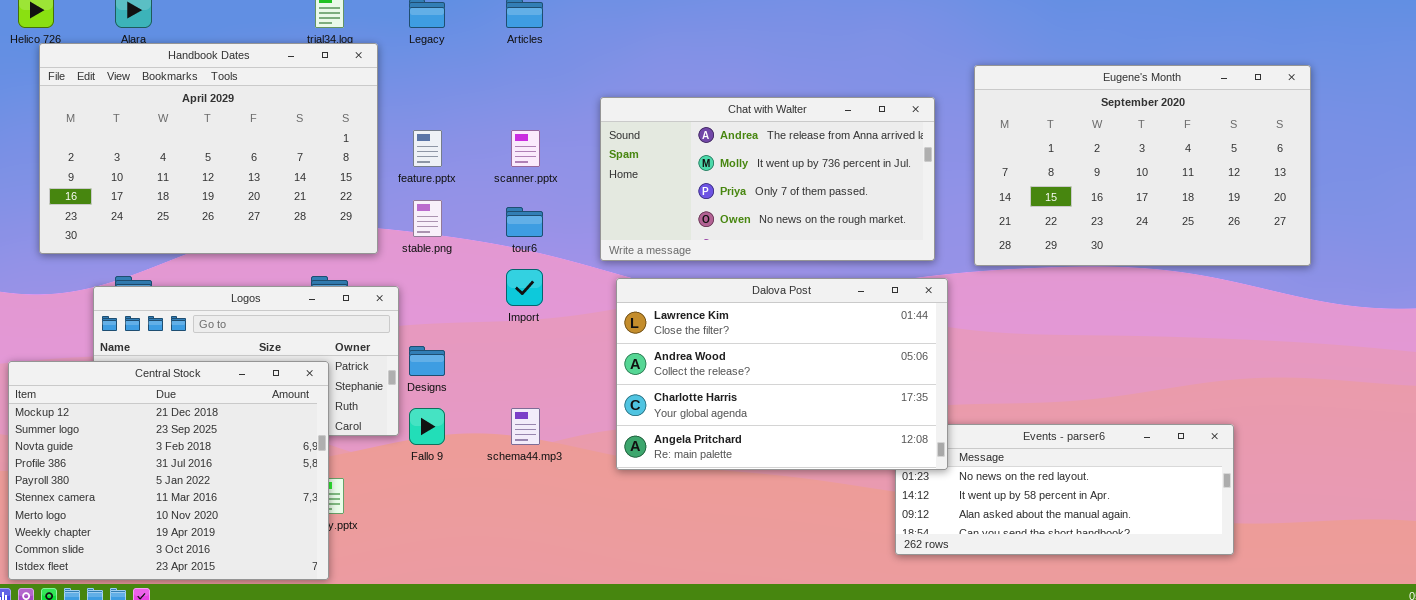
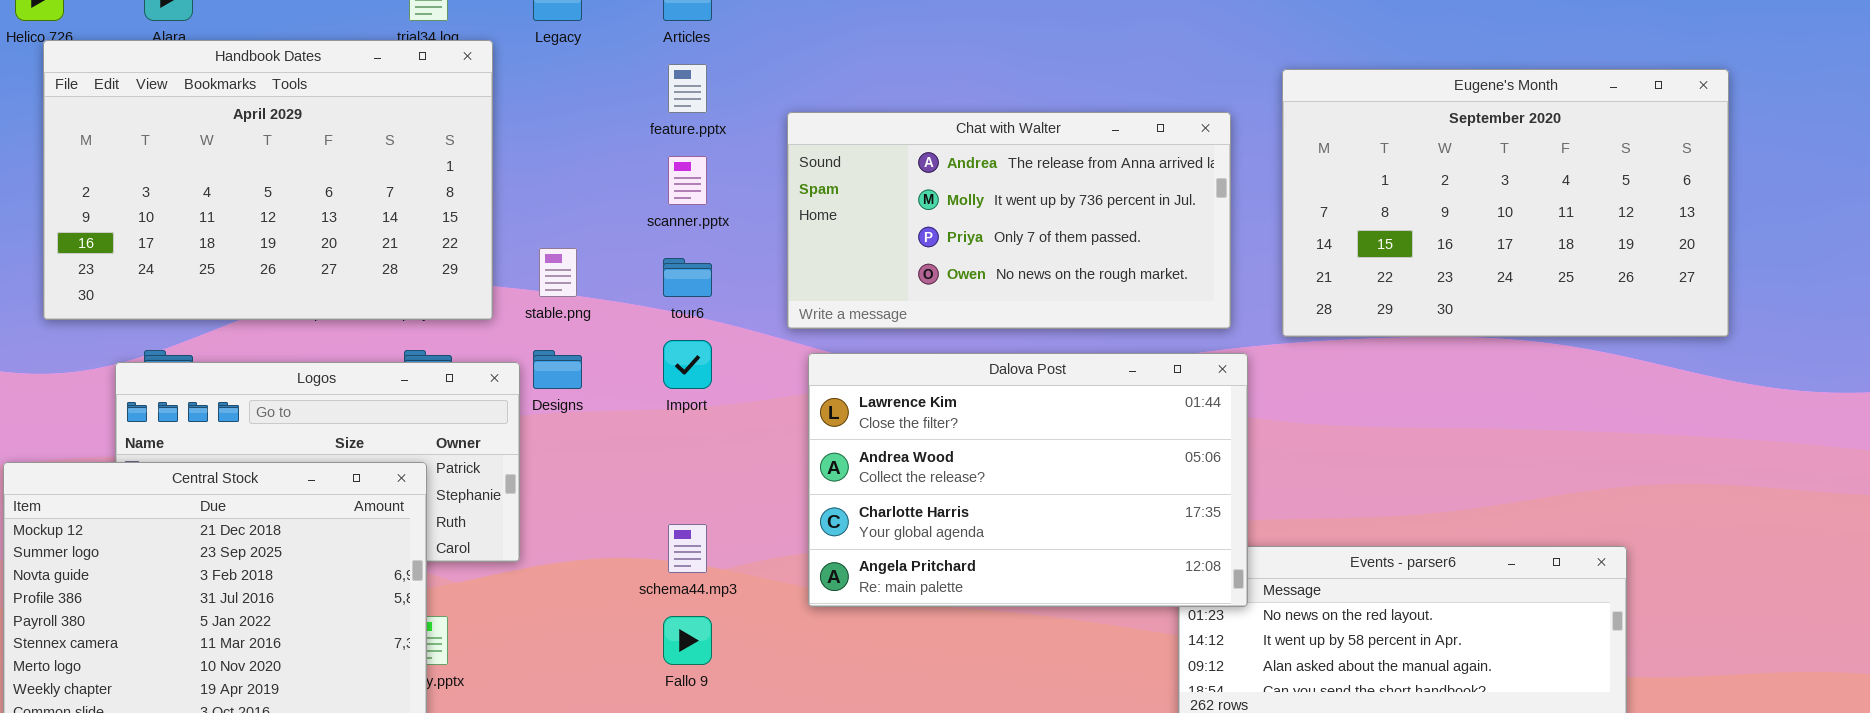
feature.pptx: [413,130,442,167] -> [668,64,707,113], moved
Designs: [409,346,445,376] -> [533,350,582,389], moved
Fallo 9: [409,408,445,445] -> [663,616,712,665], moved

